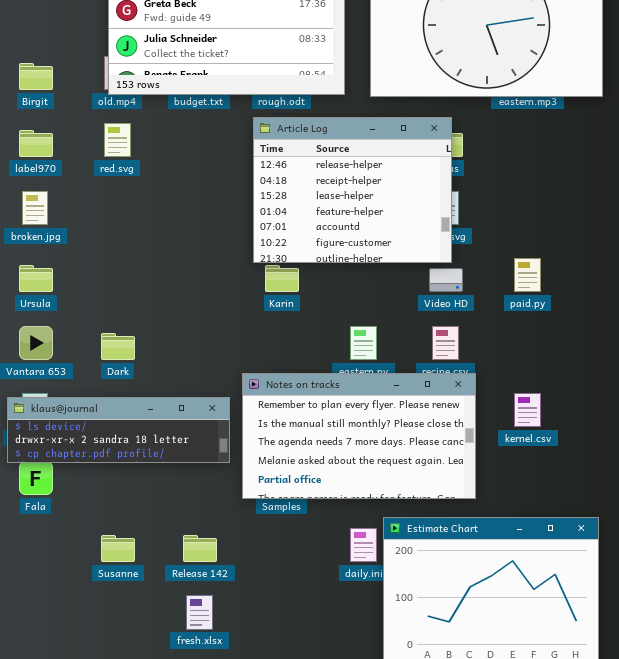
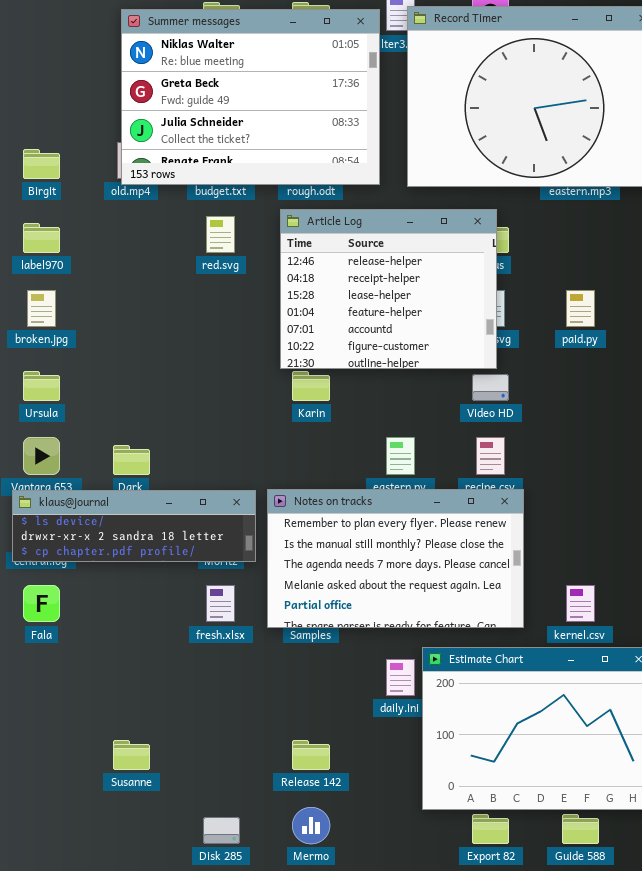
red.svg: [104,123,131,157] -> [206,216,235,253], moved
paid.py: [514,258,541,292] -> [566,290,595,327], moved
kernel.csv: [514,393,541,427] -> [566,585,595,622], moved
klaus@journal: [7,397,230,463] -> [12,490,256,562], moved
Susanne: [101,535,135,562] -> [113,740,150,770], moved
Release 142: [183,535,217,562] -> [292,740,330,770], moved
fresh.xlsx: [186,595,213,630] -> [206,585,235,622], moved

